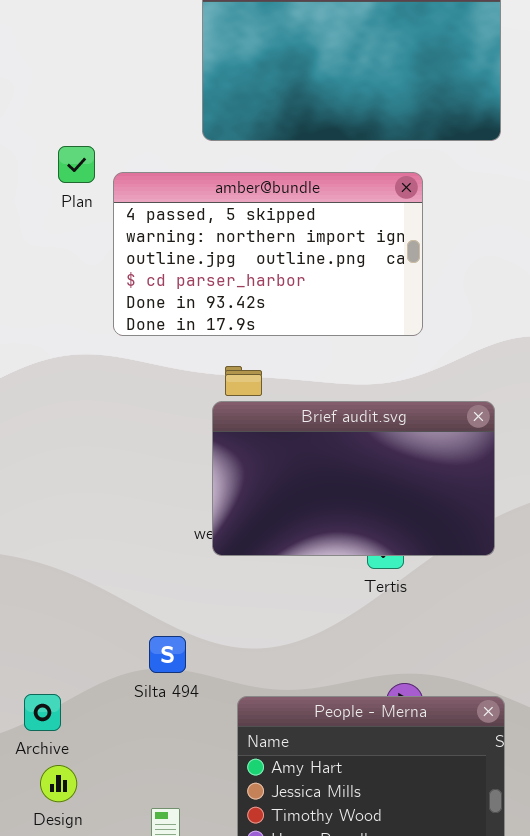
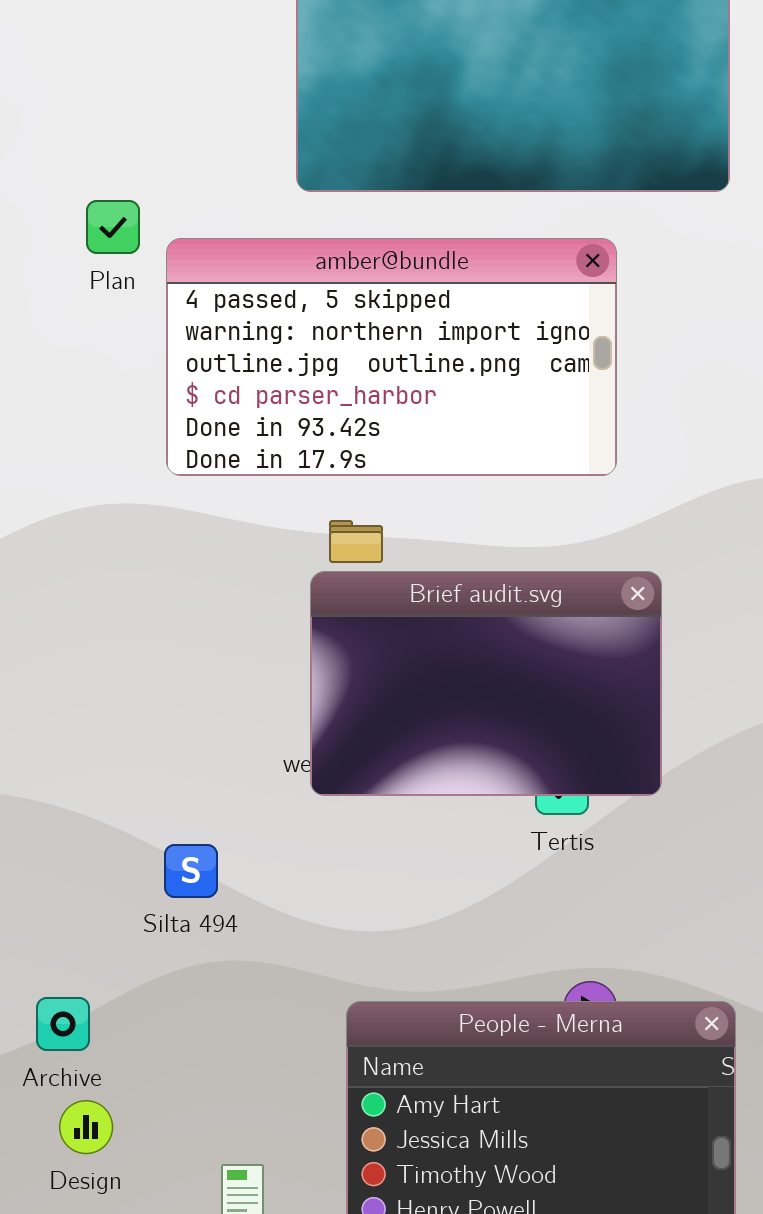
Brief audit.svg: [212,401,495,556] -> [310,571,662,796], resized
Silta 494: [149,636,186,673] -> [164,844,218,898], moved

